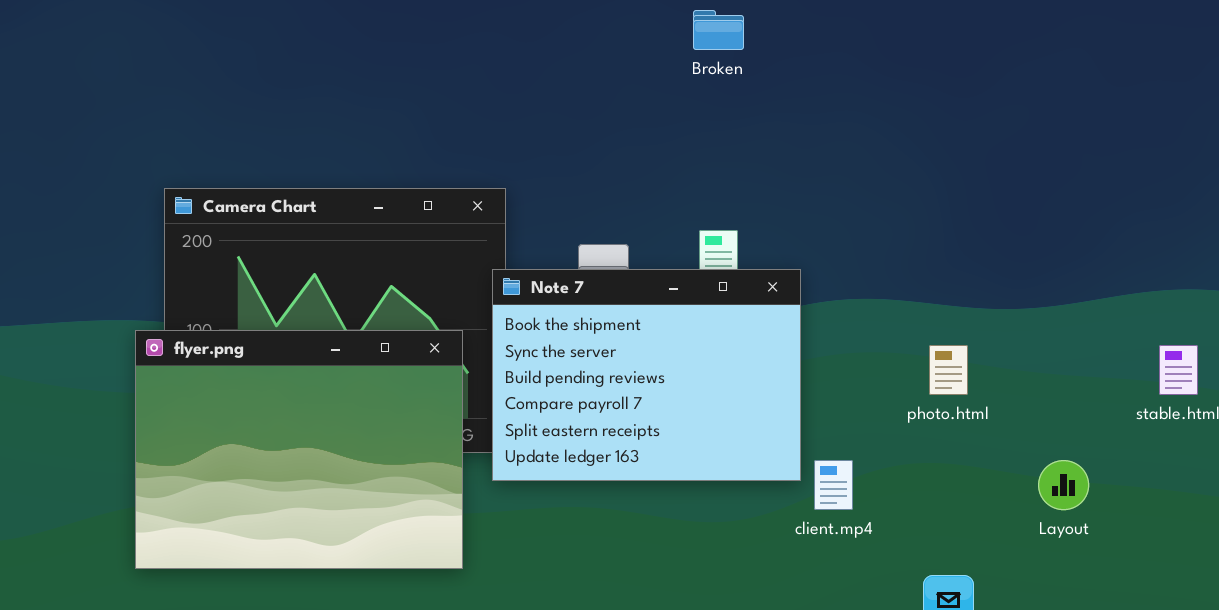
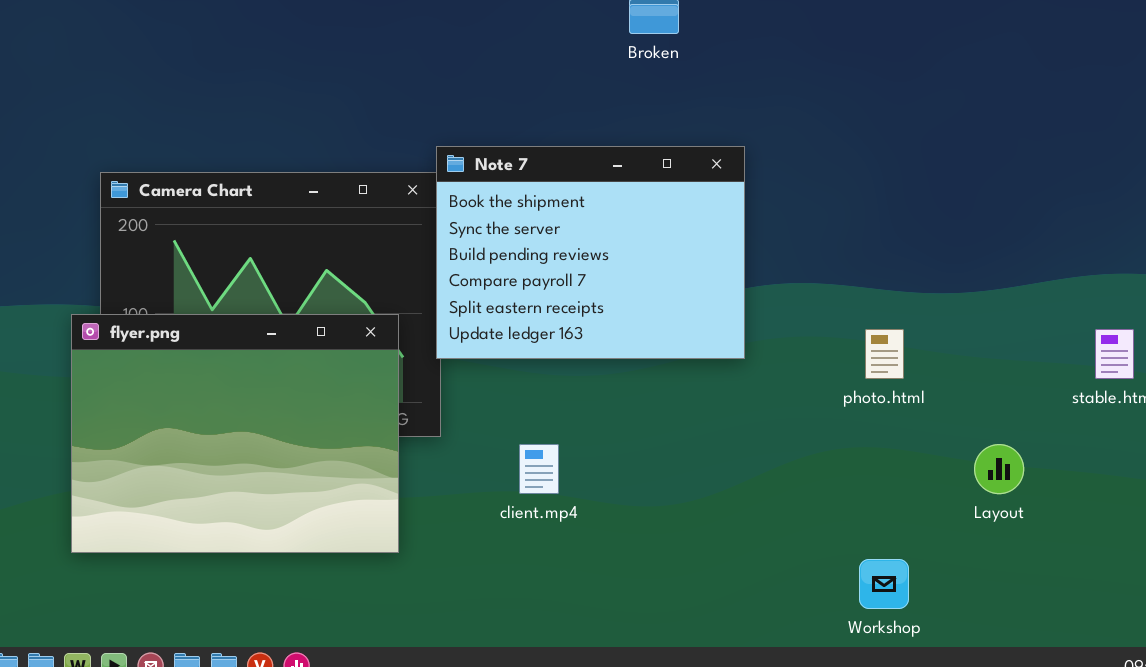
Note 7: [492,269,801,481] -> [436,146,745,359], moved
client.mp4: [814,460,853,510] -> [519,444,559,494], moved

